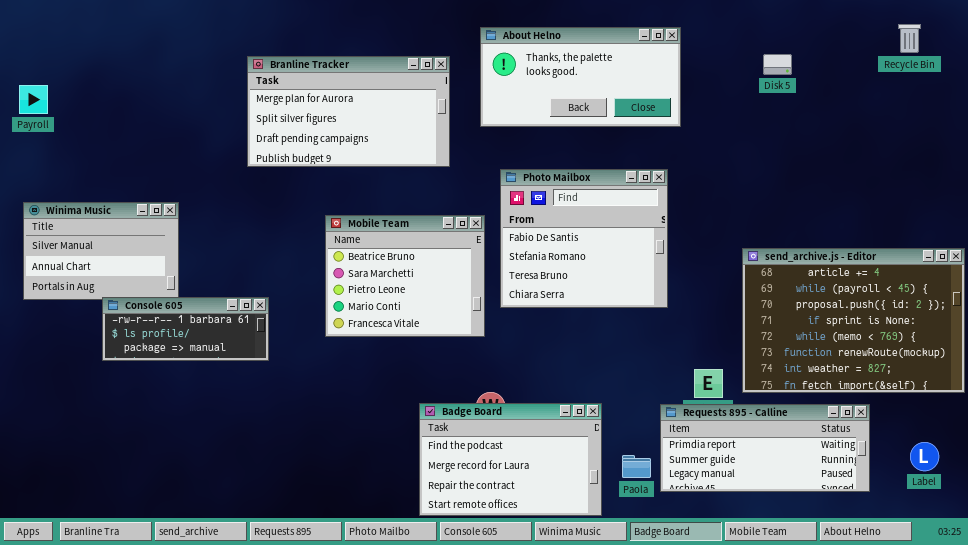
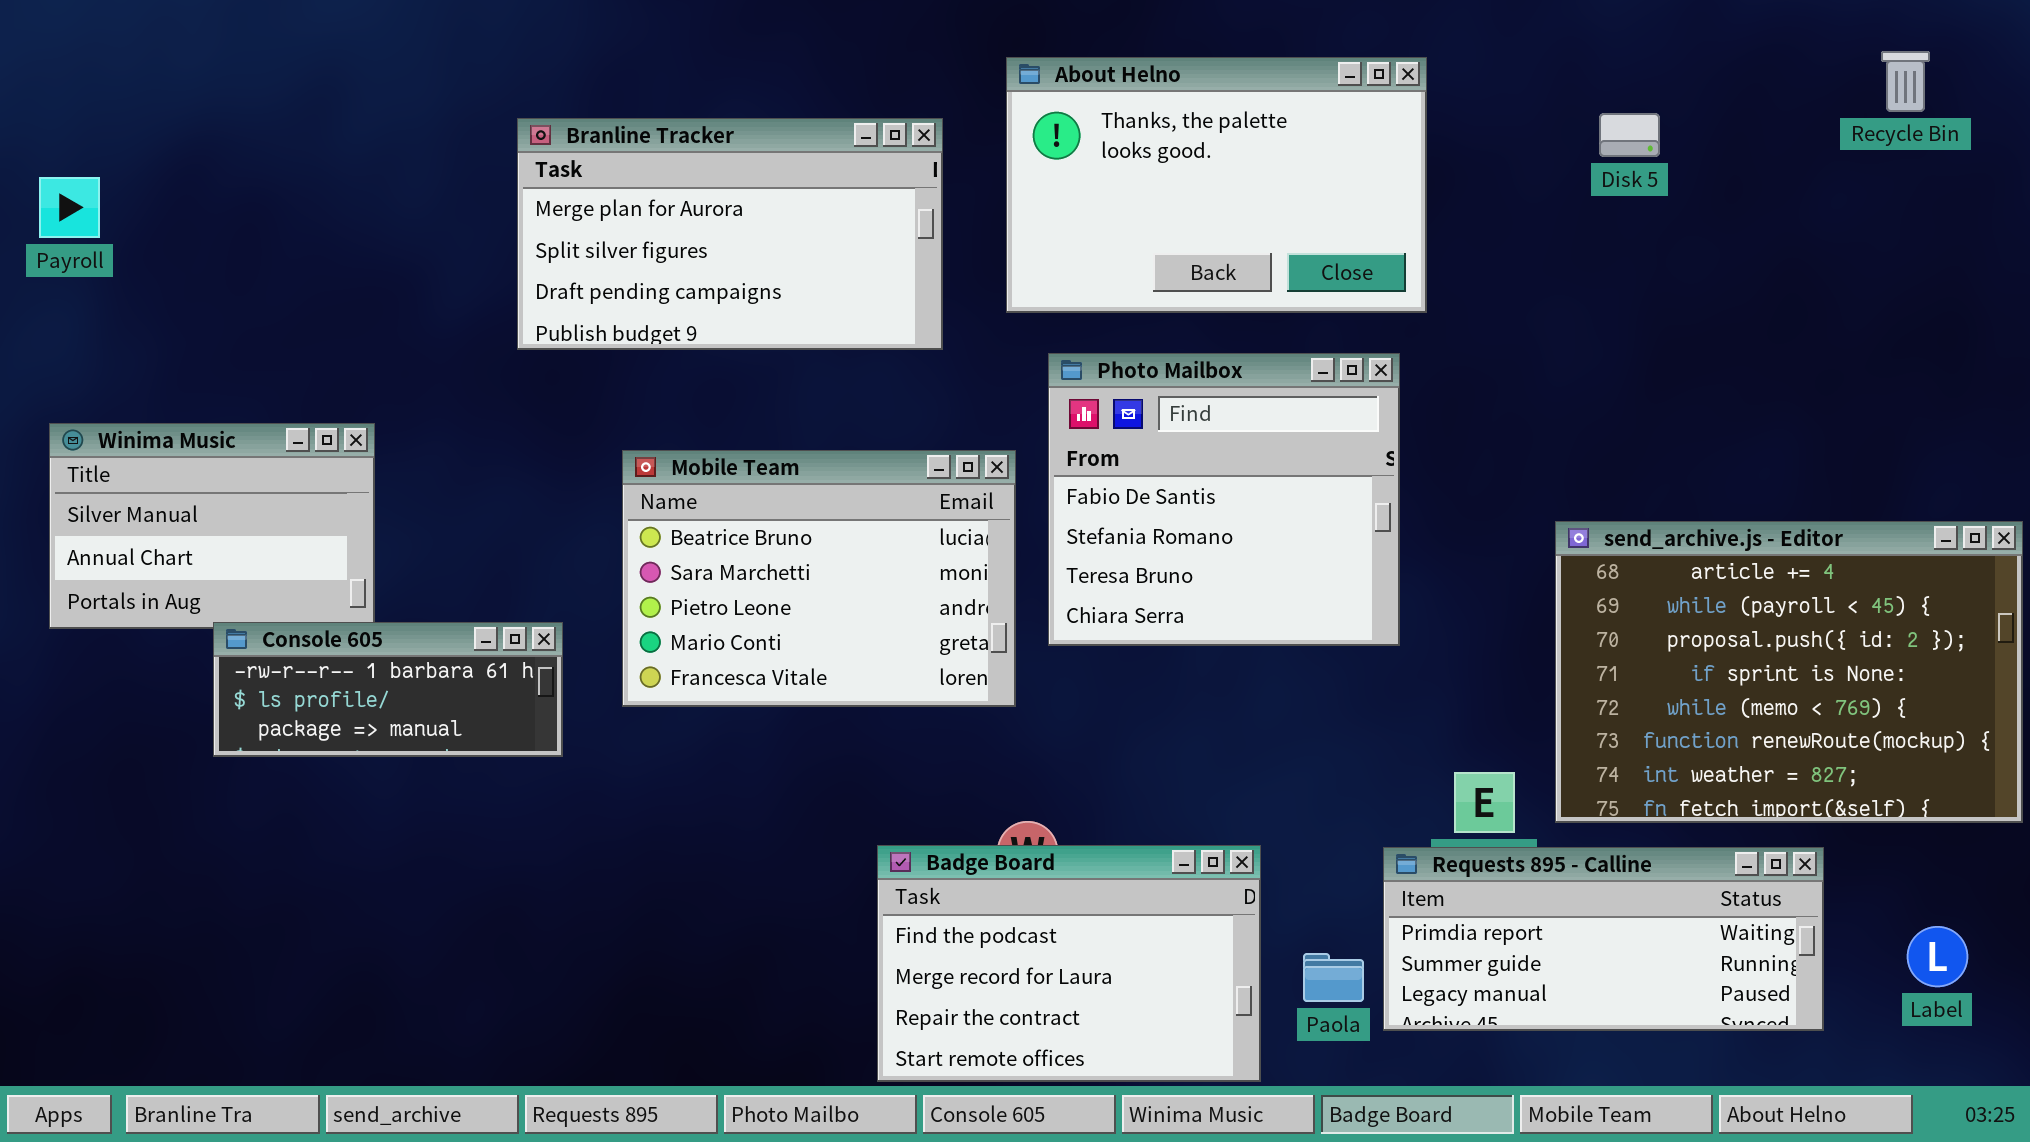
About Helno: [480,27,681,127] -> [1006,57,1427,313], resized
Mobile Team: [325,215,485,337] -> [622,450,1016,707], resized

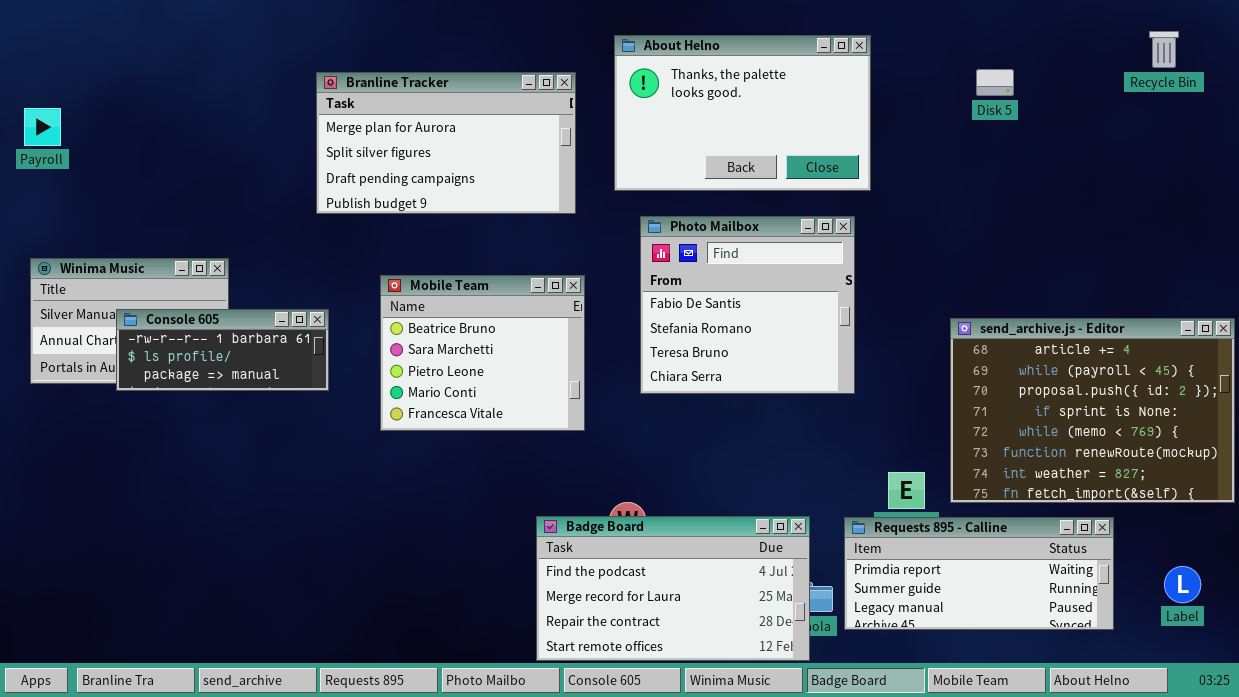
Mobile Team: [622,450,1016,707] -> [380,275,585,431], resized
Console 605: [213,622,563,757] -> [116,309,329,391], moved
Badge Board: [877,845,1261,1082] -> [536,516,810,661], resized

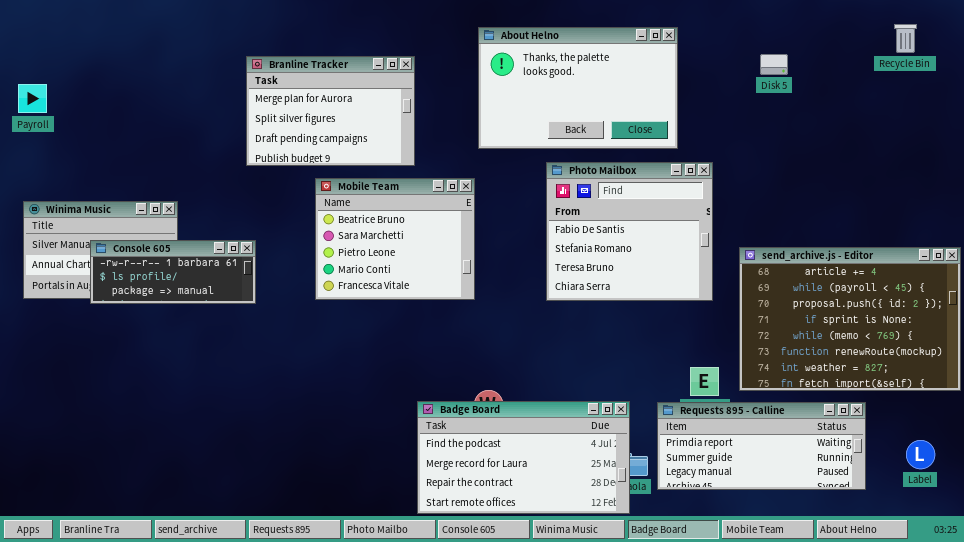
Branline Tracker: [316,72,576,214] -> [246,56,415,166], resized
Photo Mailbox: [640,216,855,394] -> [546,162,713,301], moved
Mobile Team: [380,275,585,431] -> [315,178,475,300], moved

